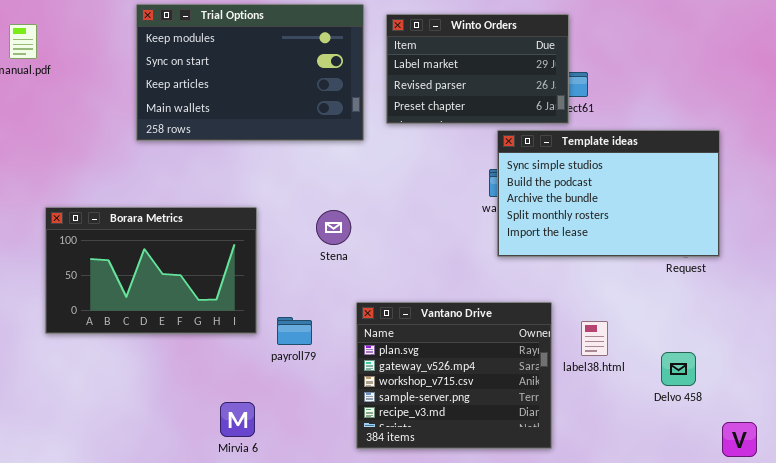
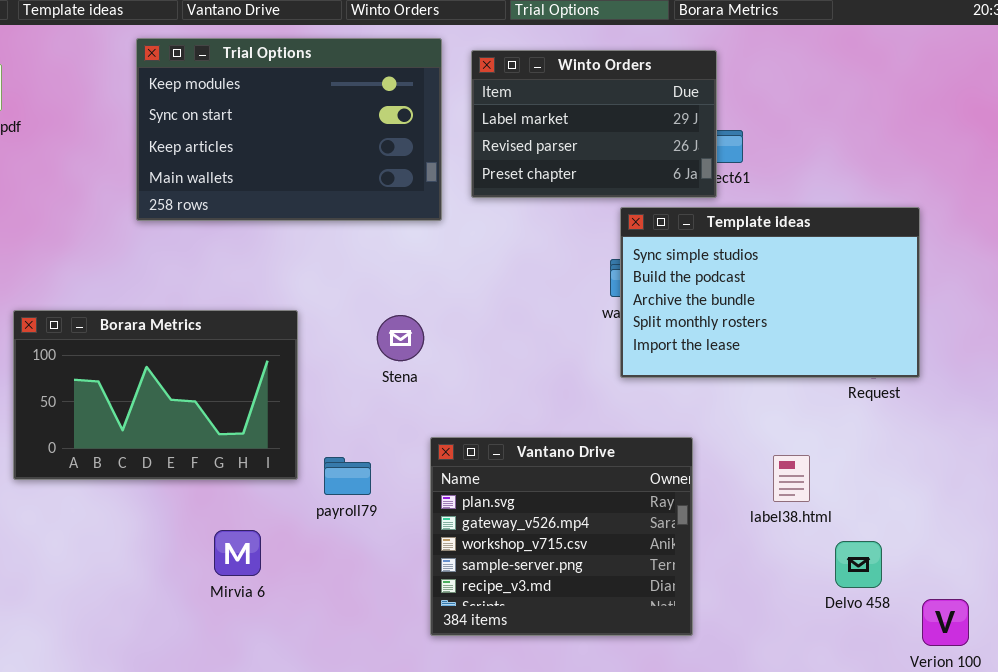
label38.html: [581,321,608,356] -> [773,455,810,502], moved
Delvo 458: [661,352,696,386] -> [835,541,882,588], moved
Mirvia 6: [220,402,255,437] -> [214,530,261,576], moved

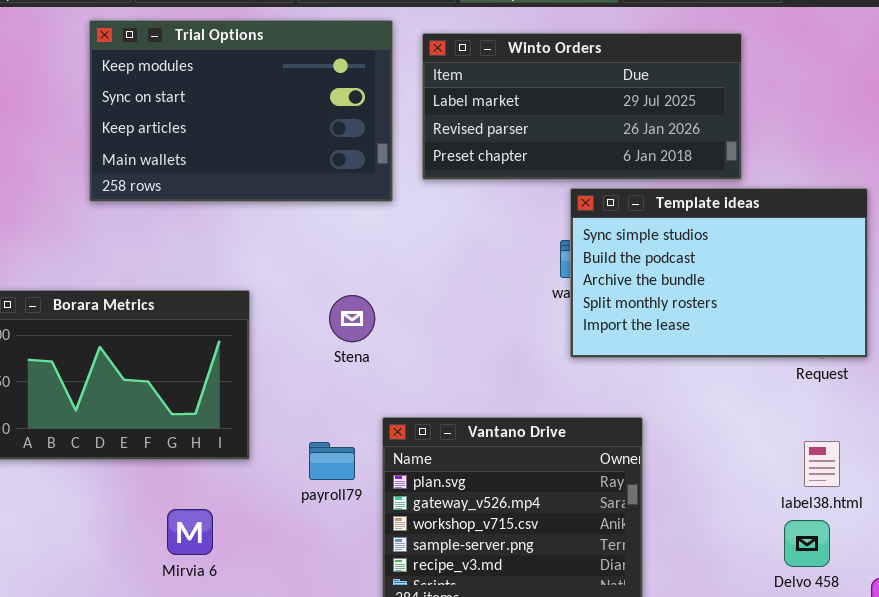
Winto Orders: [471,50,717,198] -> [422,33,742,180], resized
label38.html: [773,455,810,502] -> [804,441,840,487], moved
payroll79: [324,457,371,495] -> [309,442,355,480], moved

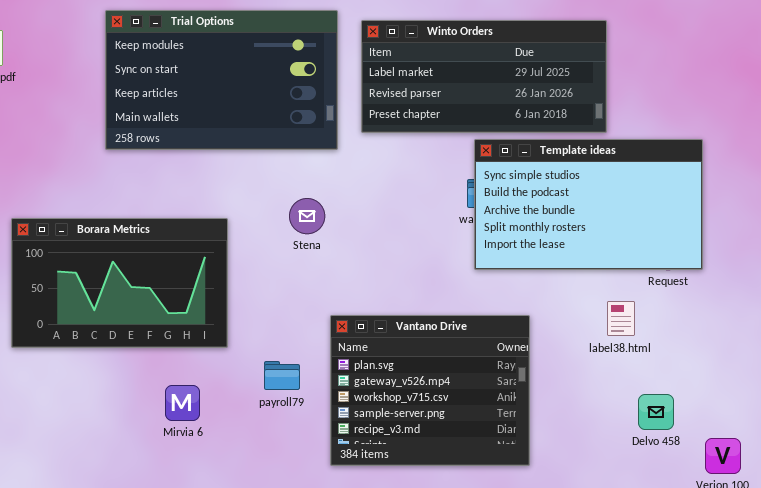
Stena: [329,295,375,342] -> [289,198,325,234], moved
label38.html: [804,441,840,487] -> [607,301,635,336], moved
payroll79: [309,442,355,480] -> [264,361,300,390], moved

